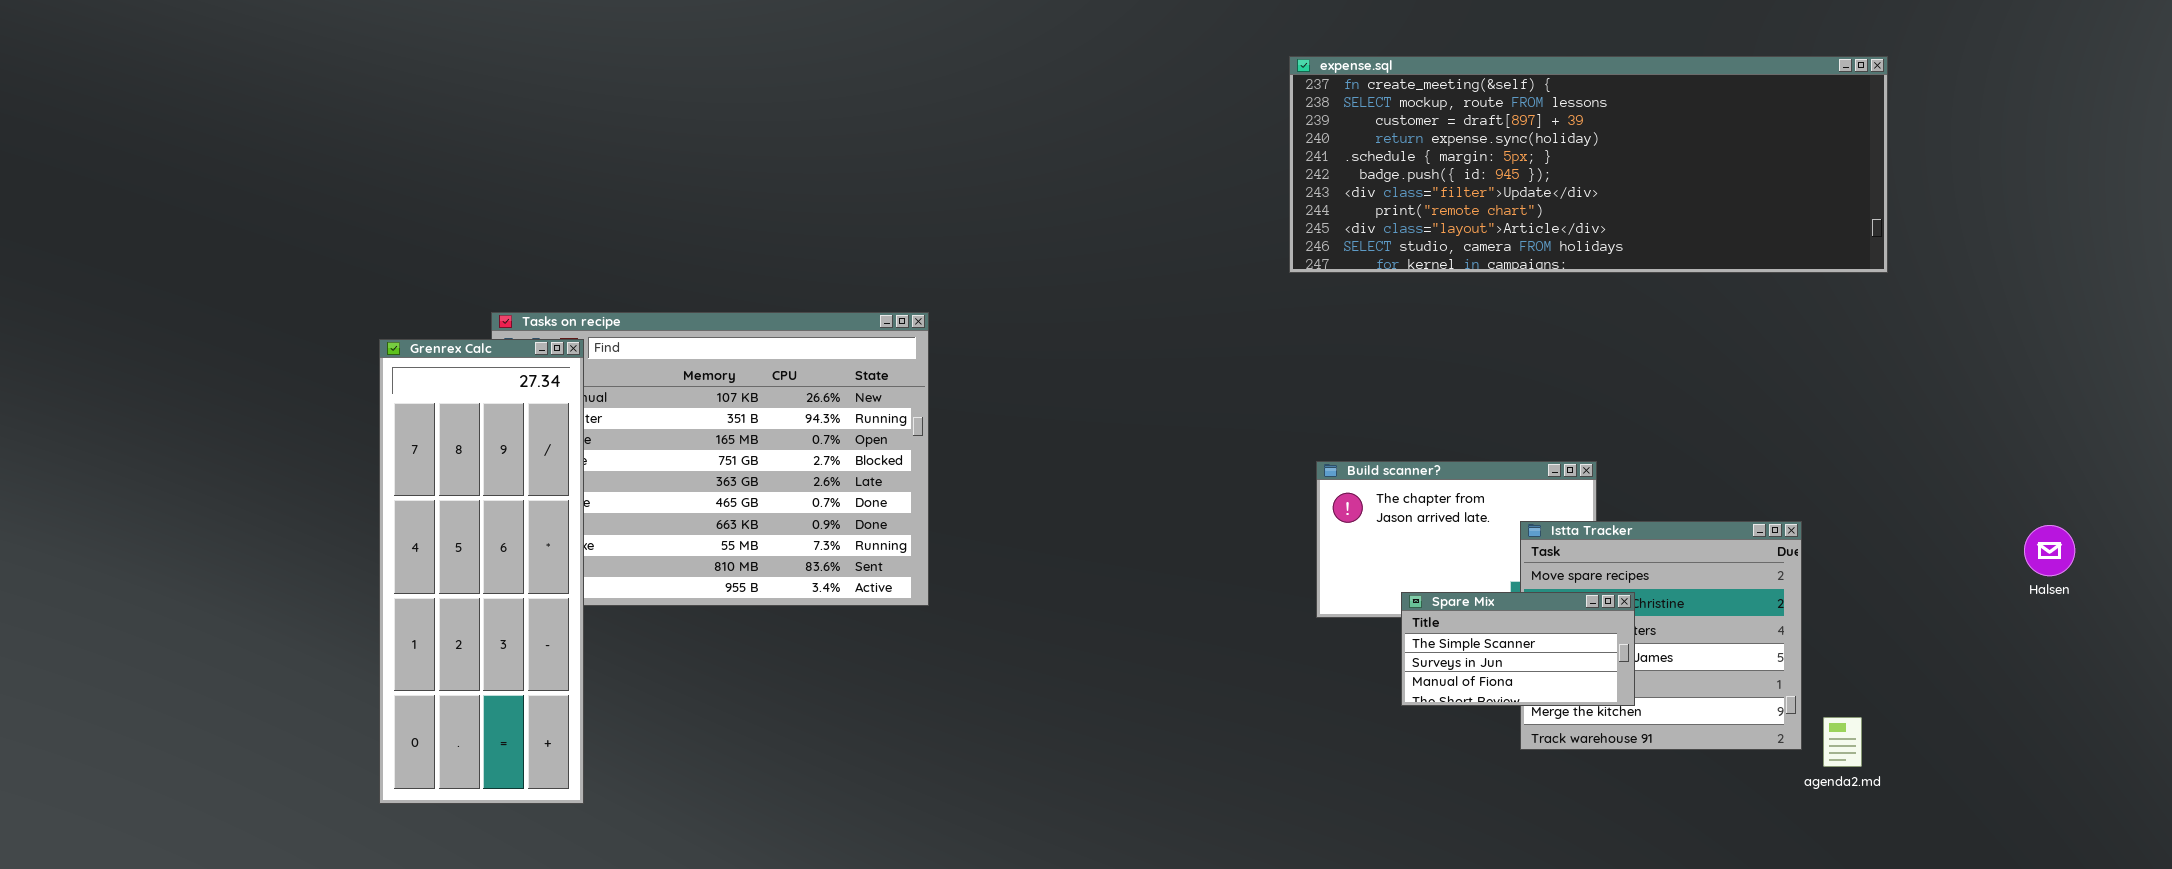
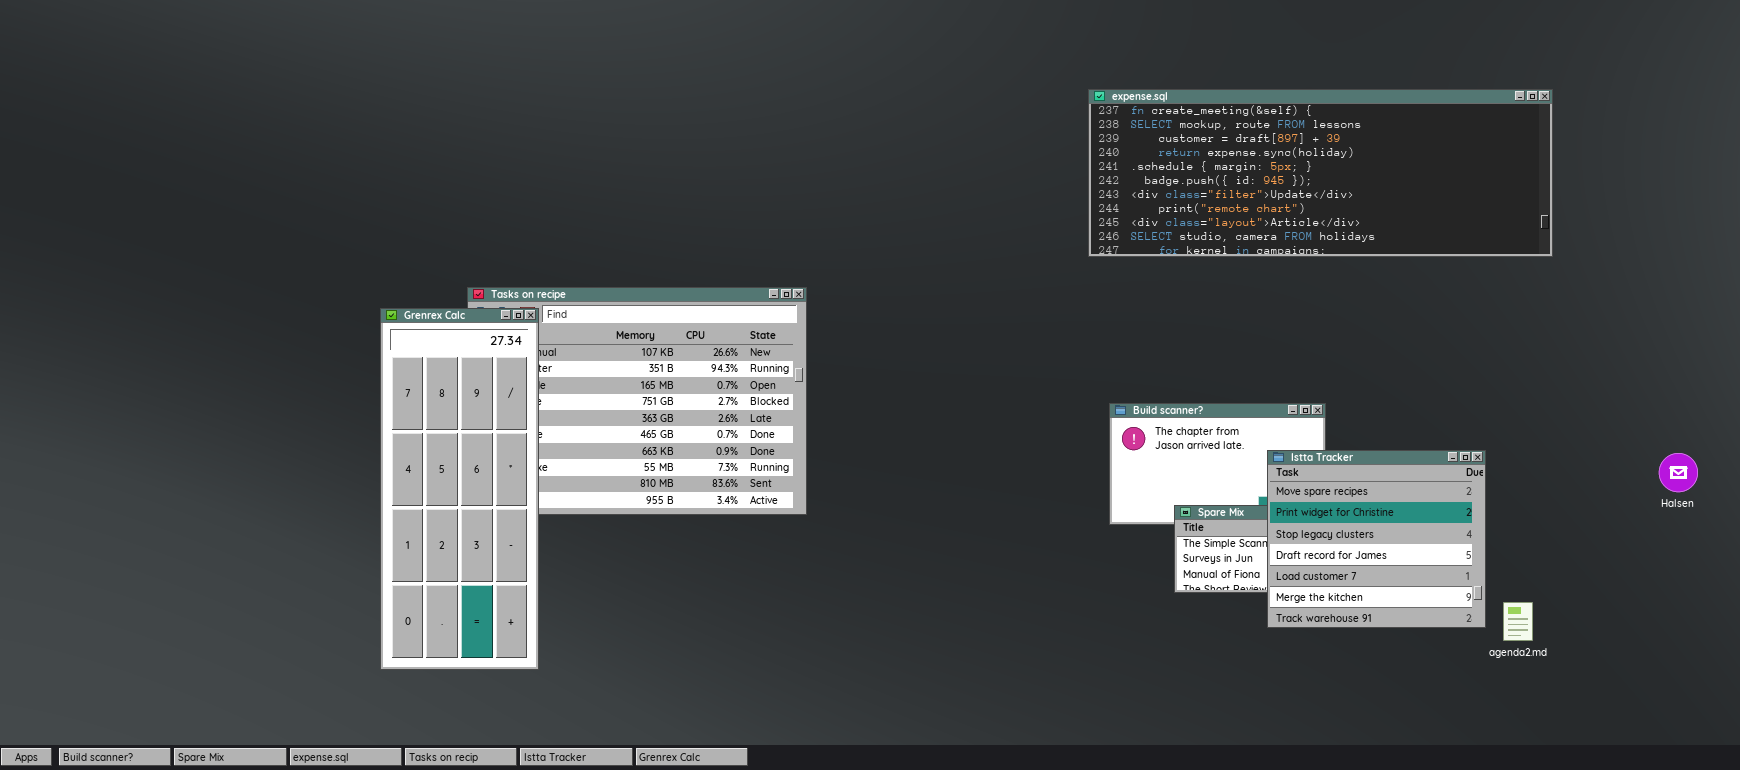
Istta Tracker: [1520,521,1802,750] -> [1267,450,1486,628], raised

